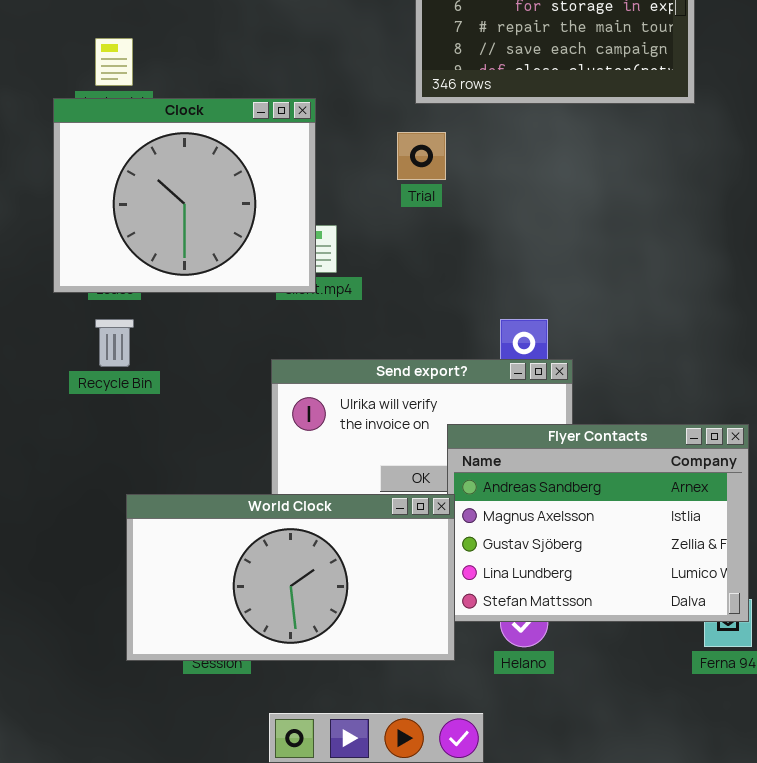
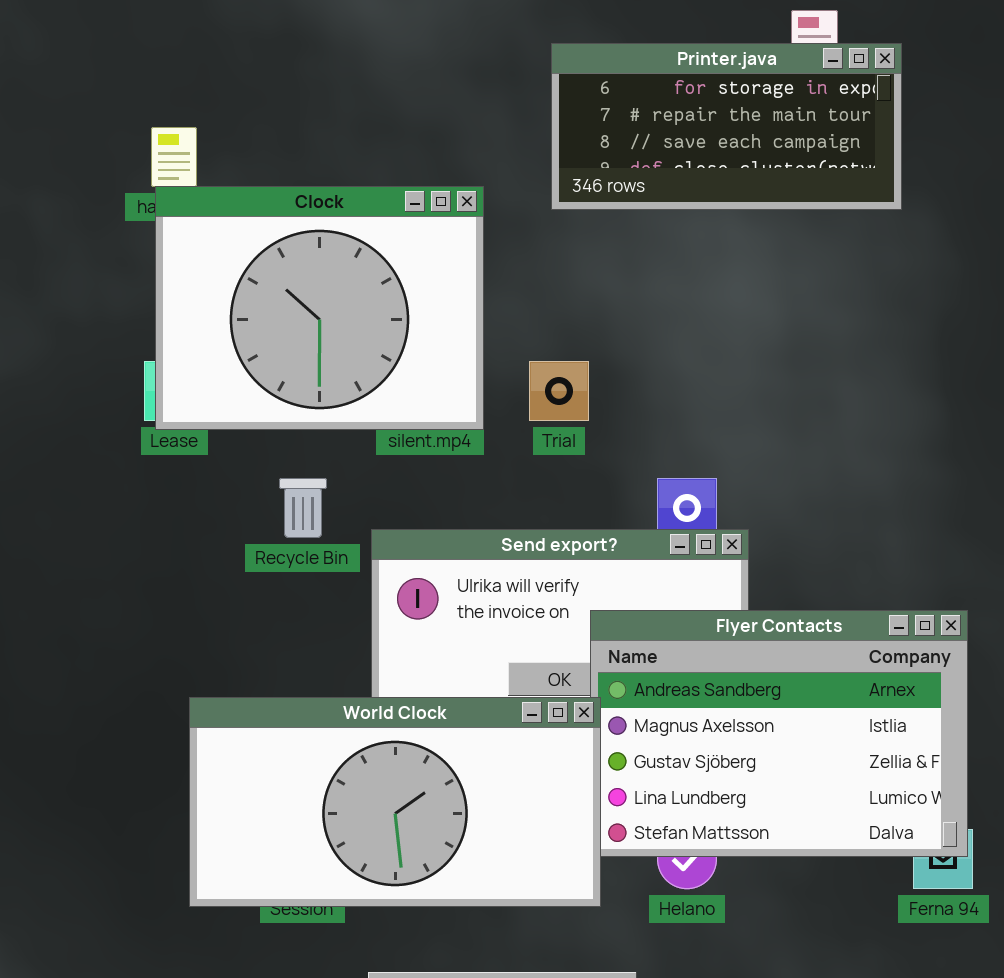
Clock: [53,98,316,293] -> [155,186,484,430], moved
Trial: [397,132,446,180] -> [529,361,589,421], moved
Recycle Bin: [95,319,134,367] -> [279,478,327,538], moved

